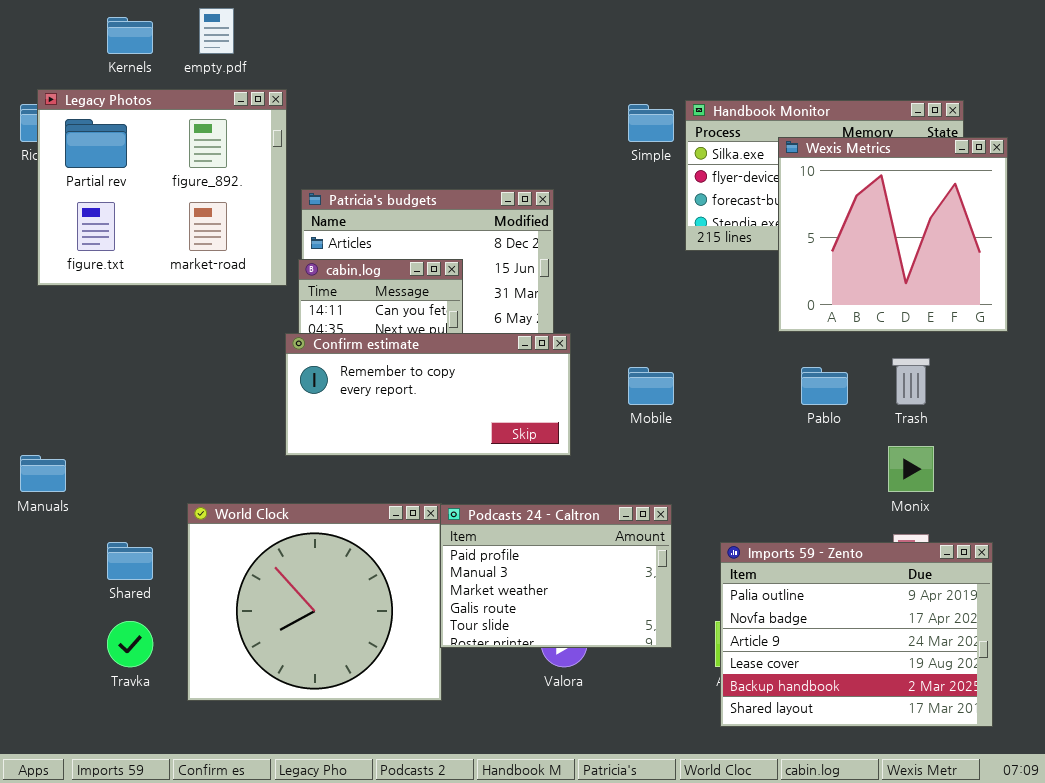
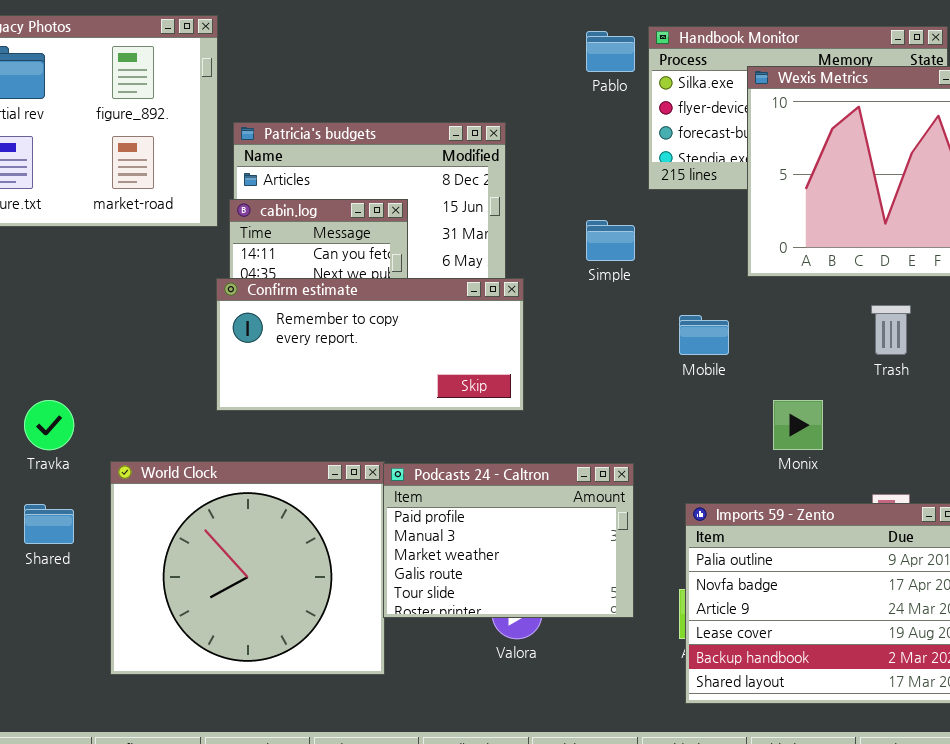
Simple: [628,104,674,142] -> [586,220,635,261], moved
Mobile: [628,367,674,405] -> [679,315,729,355], moved
Pablo: [801,367,848,405] -> [586,31,635,72], moved
Monix: [888,446,934,492] -> [773,400,823,450], moved
Travka: [107,621,153,667] -> [24,400,74,450], moved

